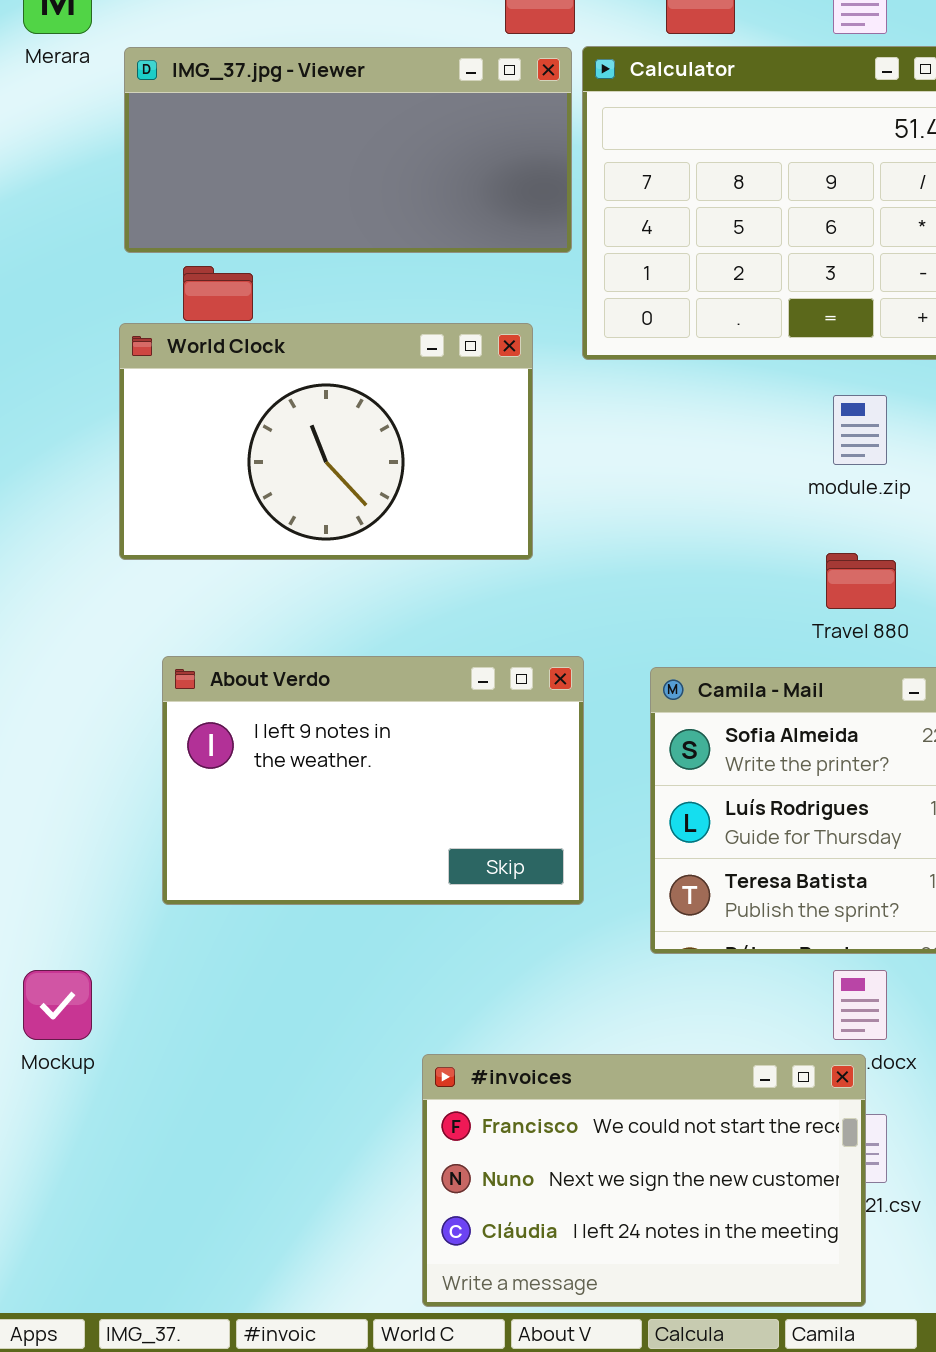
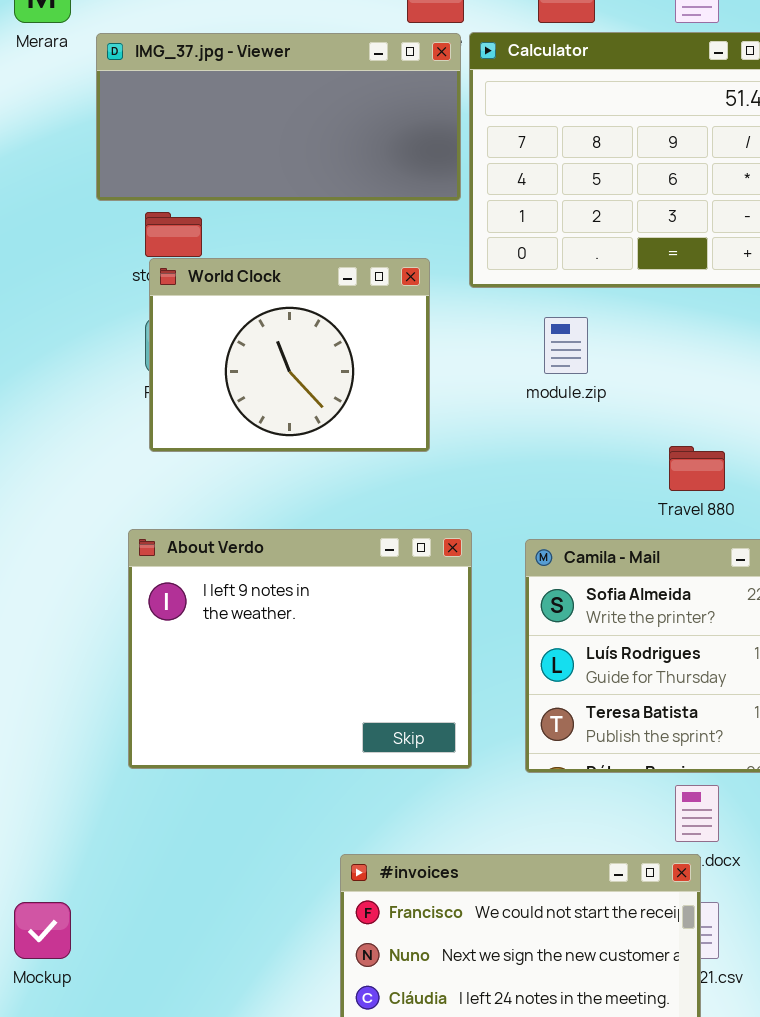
World Clock: [119,323,533,560] -> [149,258,430,452], resized
module.zip: [833,395,887,465] -> [544,317,588,374], moved
About Verdo: [162,656,584,905] -> [128,529,472,769], resized
Mockup: [23,970,92,1040] -> [14,902,71,959], moved

